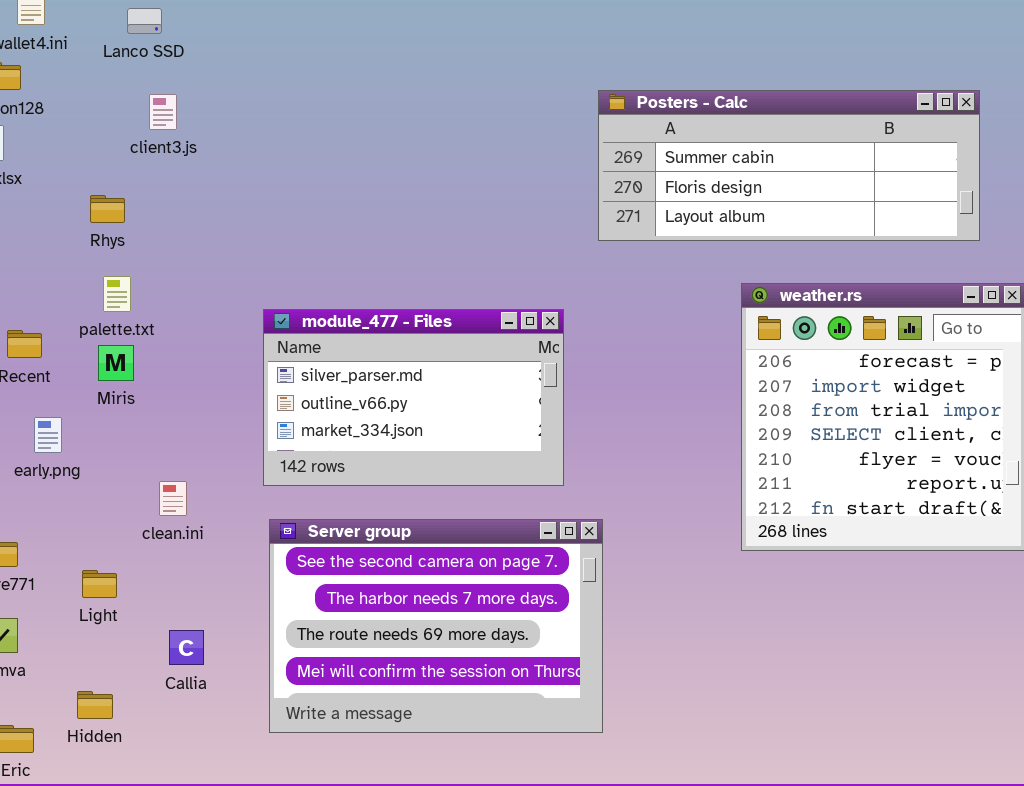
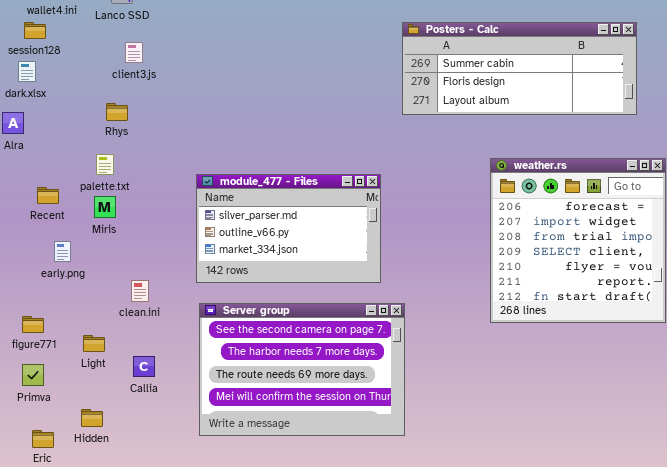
Posters - Calc: [598,90,980,241] -> [402,22,637,115], moved
Rhys: [90,195,125,223] -> [106,103,128,121], moved
Callia: [169,630,204,665] -> [133,356,155,377], moved

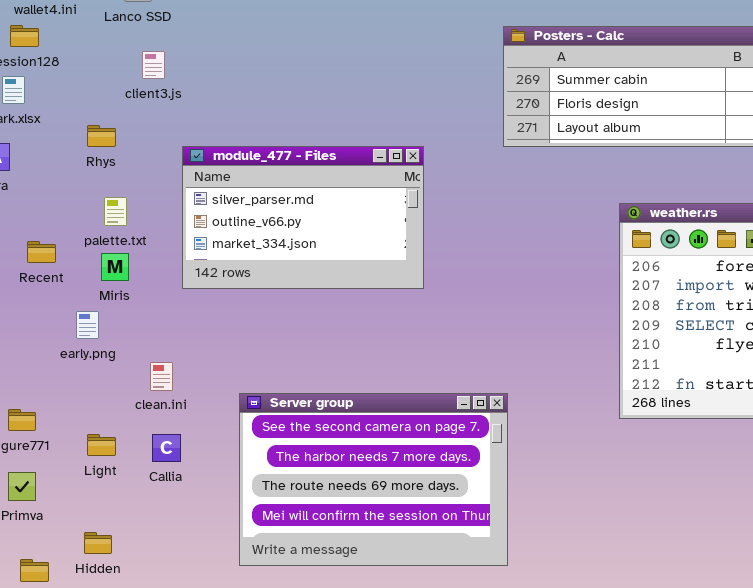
Rhys: [106,103,128,121] -> [87,125,116,147], moved
module_477 - Files: [196,174,381,283] -> [182,146,424,289], moved
early.png: [54,241,71,262] -> [76,311,99,339], moved
Callia: [133,356,155,377] -> [152,434,181,462], moved

